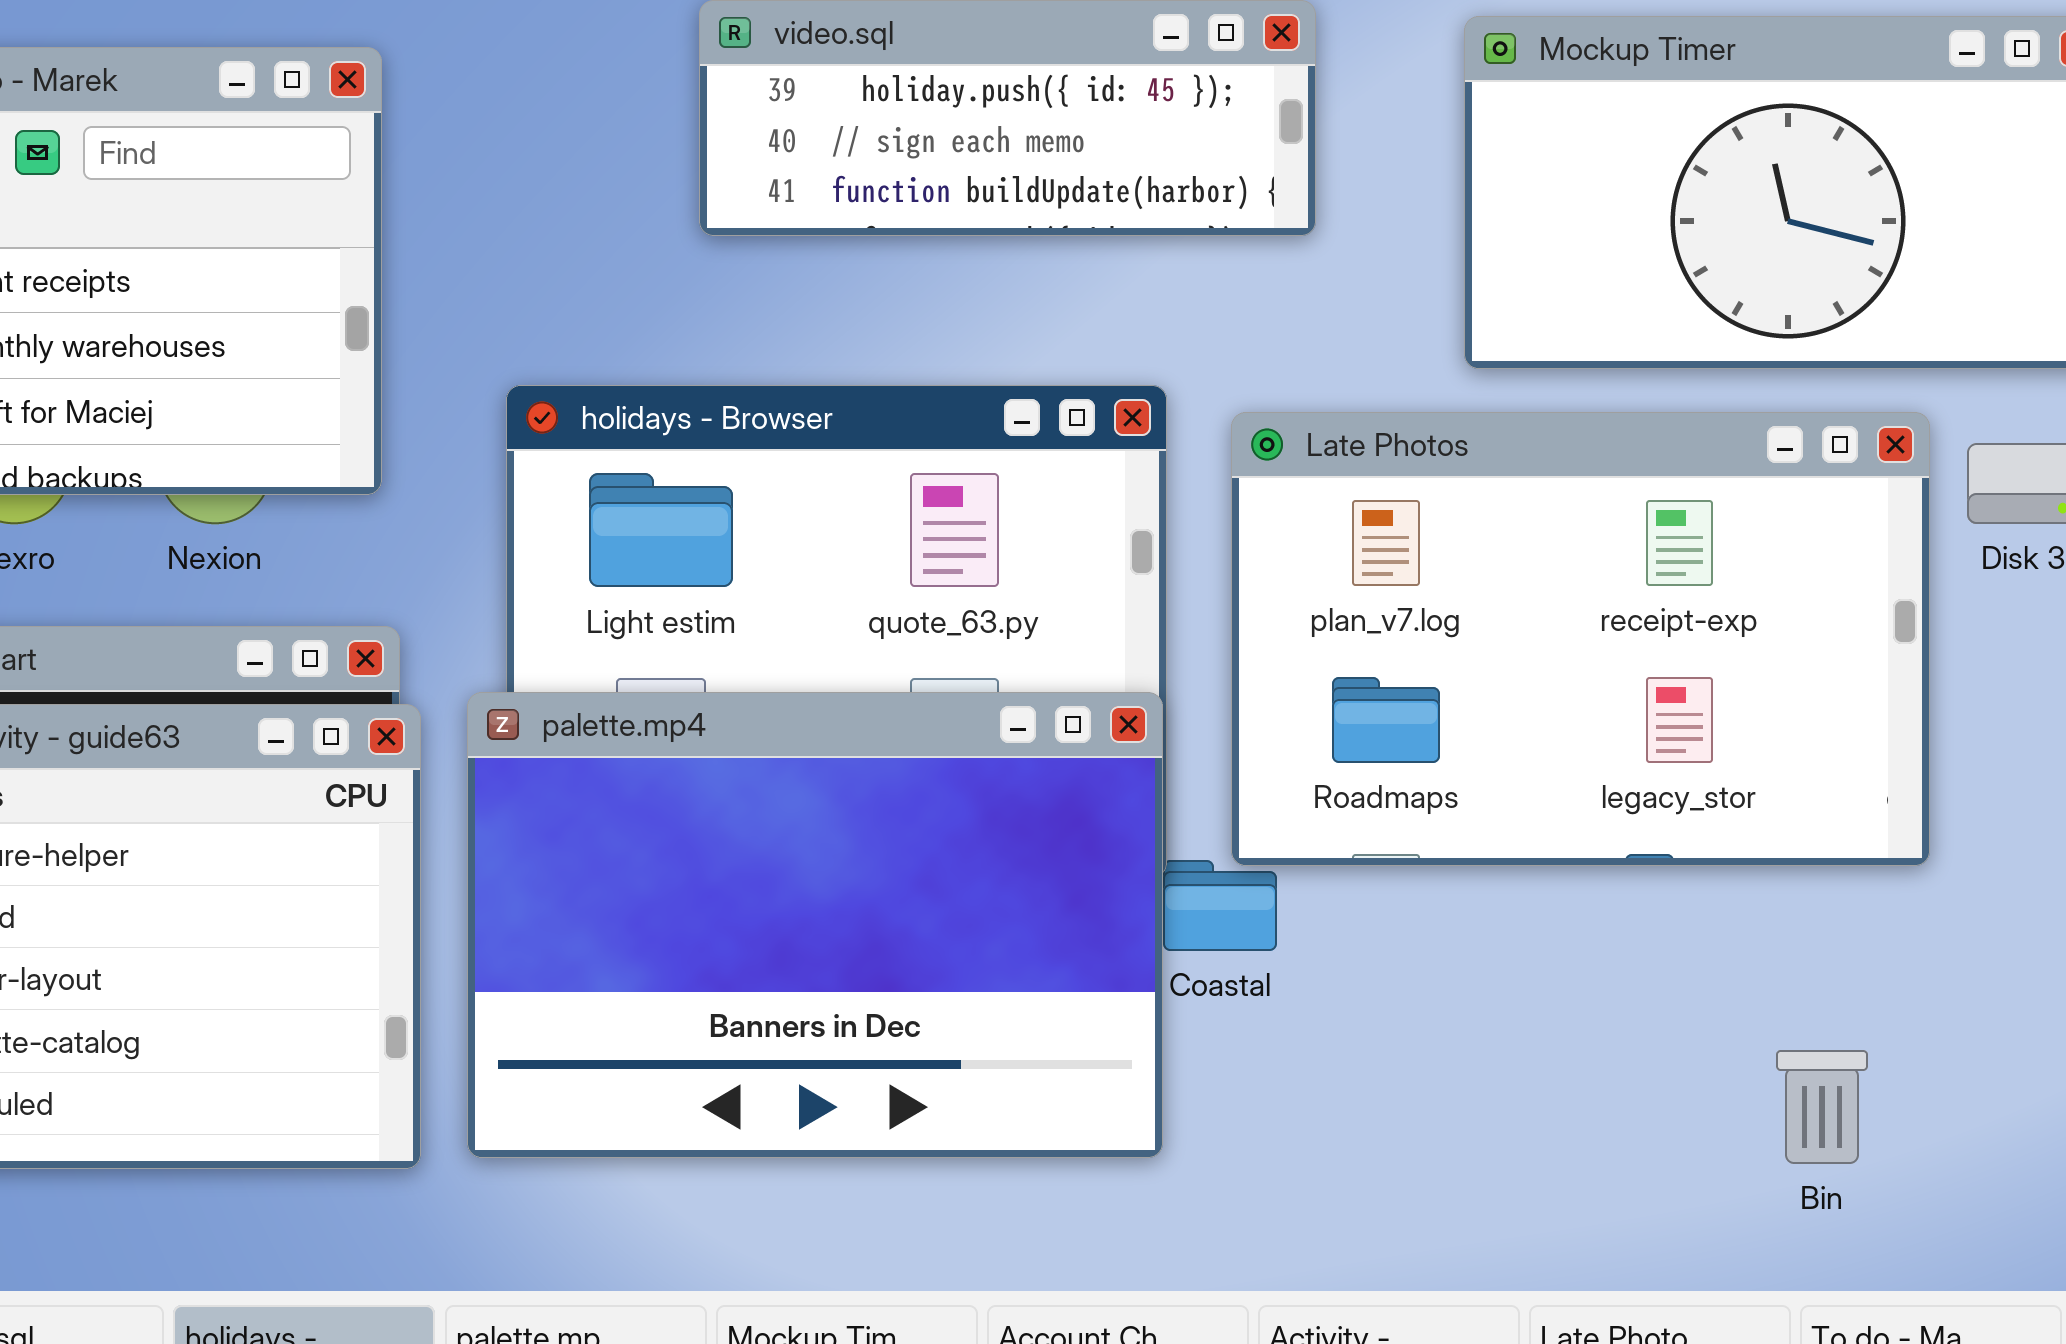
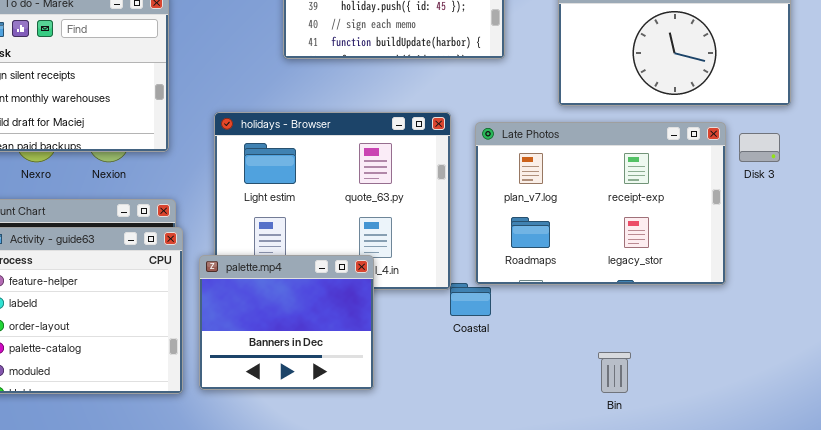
palette.mp4: [467,692,1163,1158] -> [199,255,374,390], resized
Bin: [1776,1050,1868,1164] -> [598,352,631,393], moved

